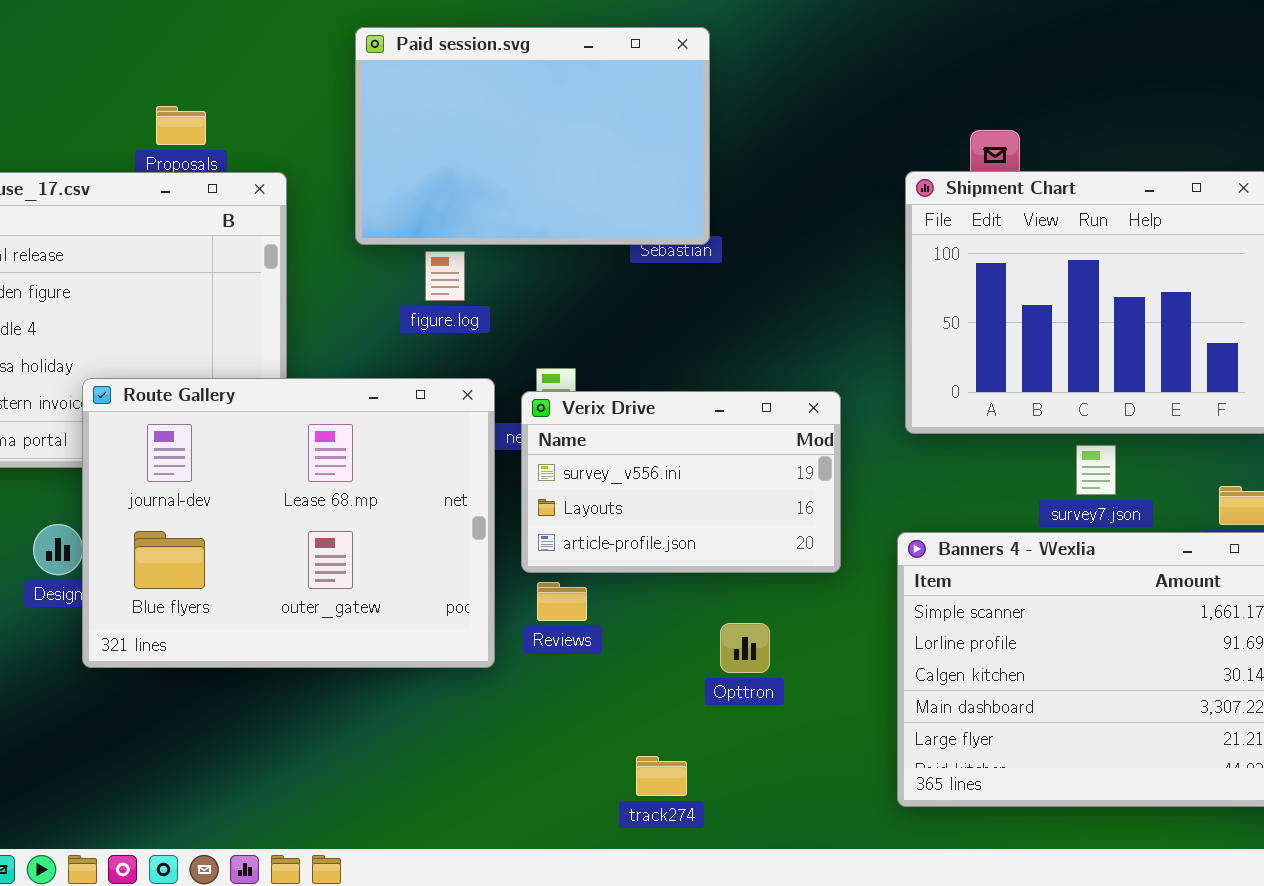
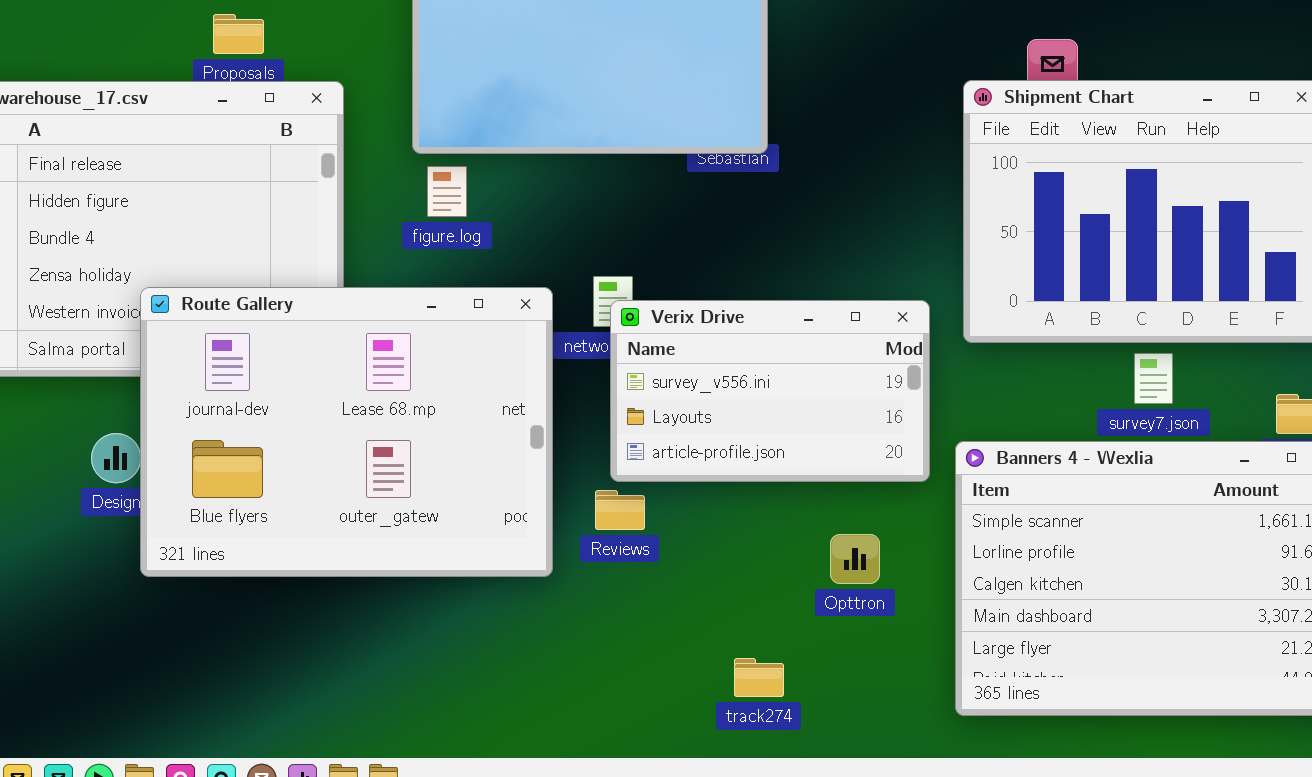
figure.log: [425,251,465,301] -> [427,166,467,217], moved
Verix Drive: [521,391,841,573] -> [610,300,930,482], moved
Opttron: [720,623,770,673] -> [830,534,880,584], moved
track274: [636,756,687,796] -> [734,658,784,697], moved

